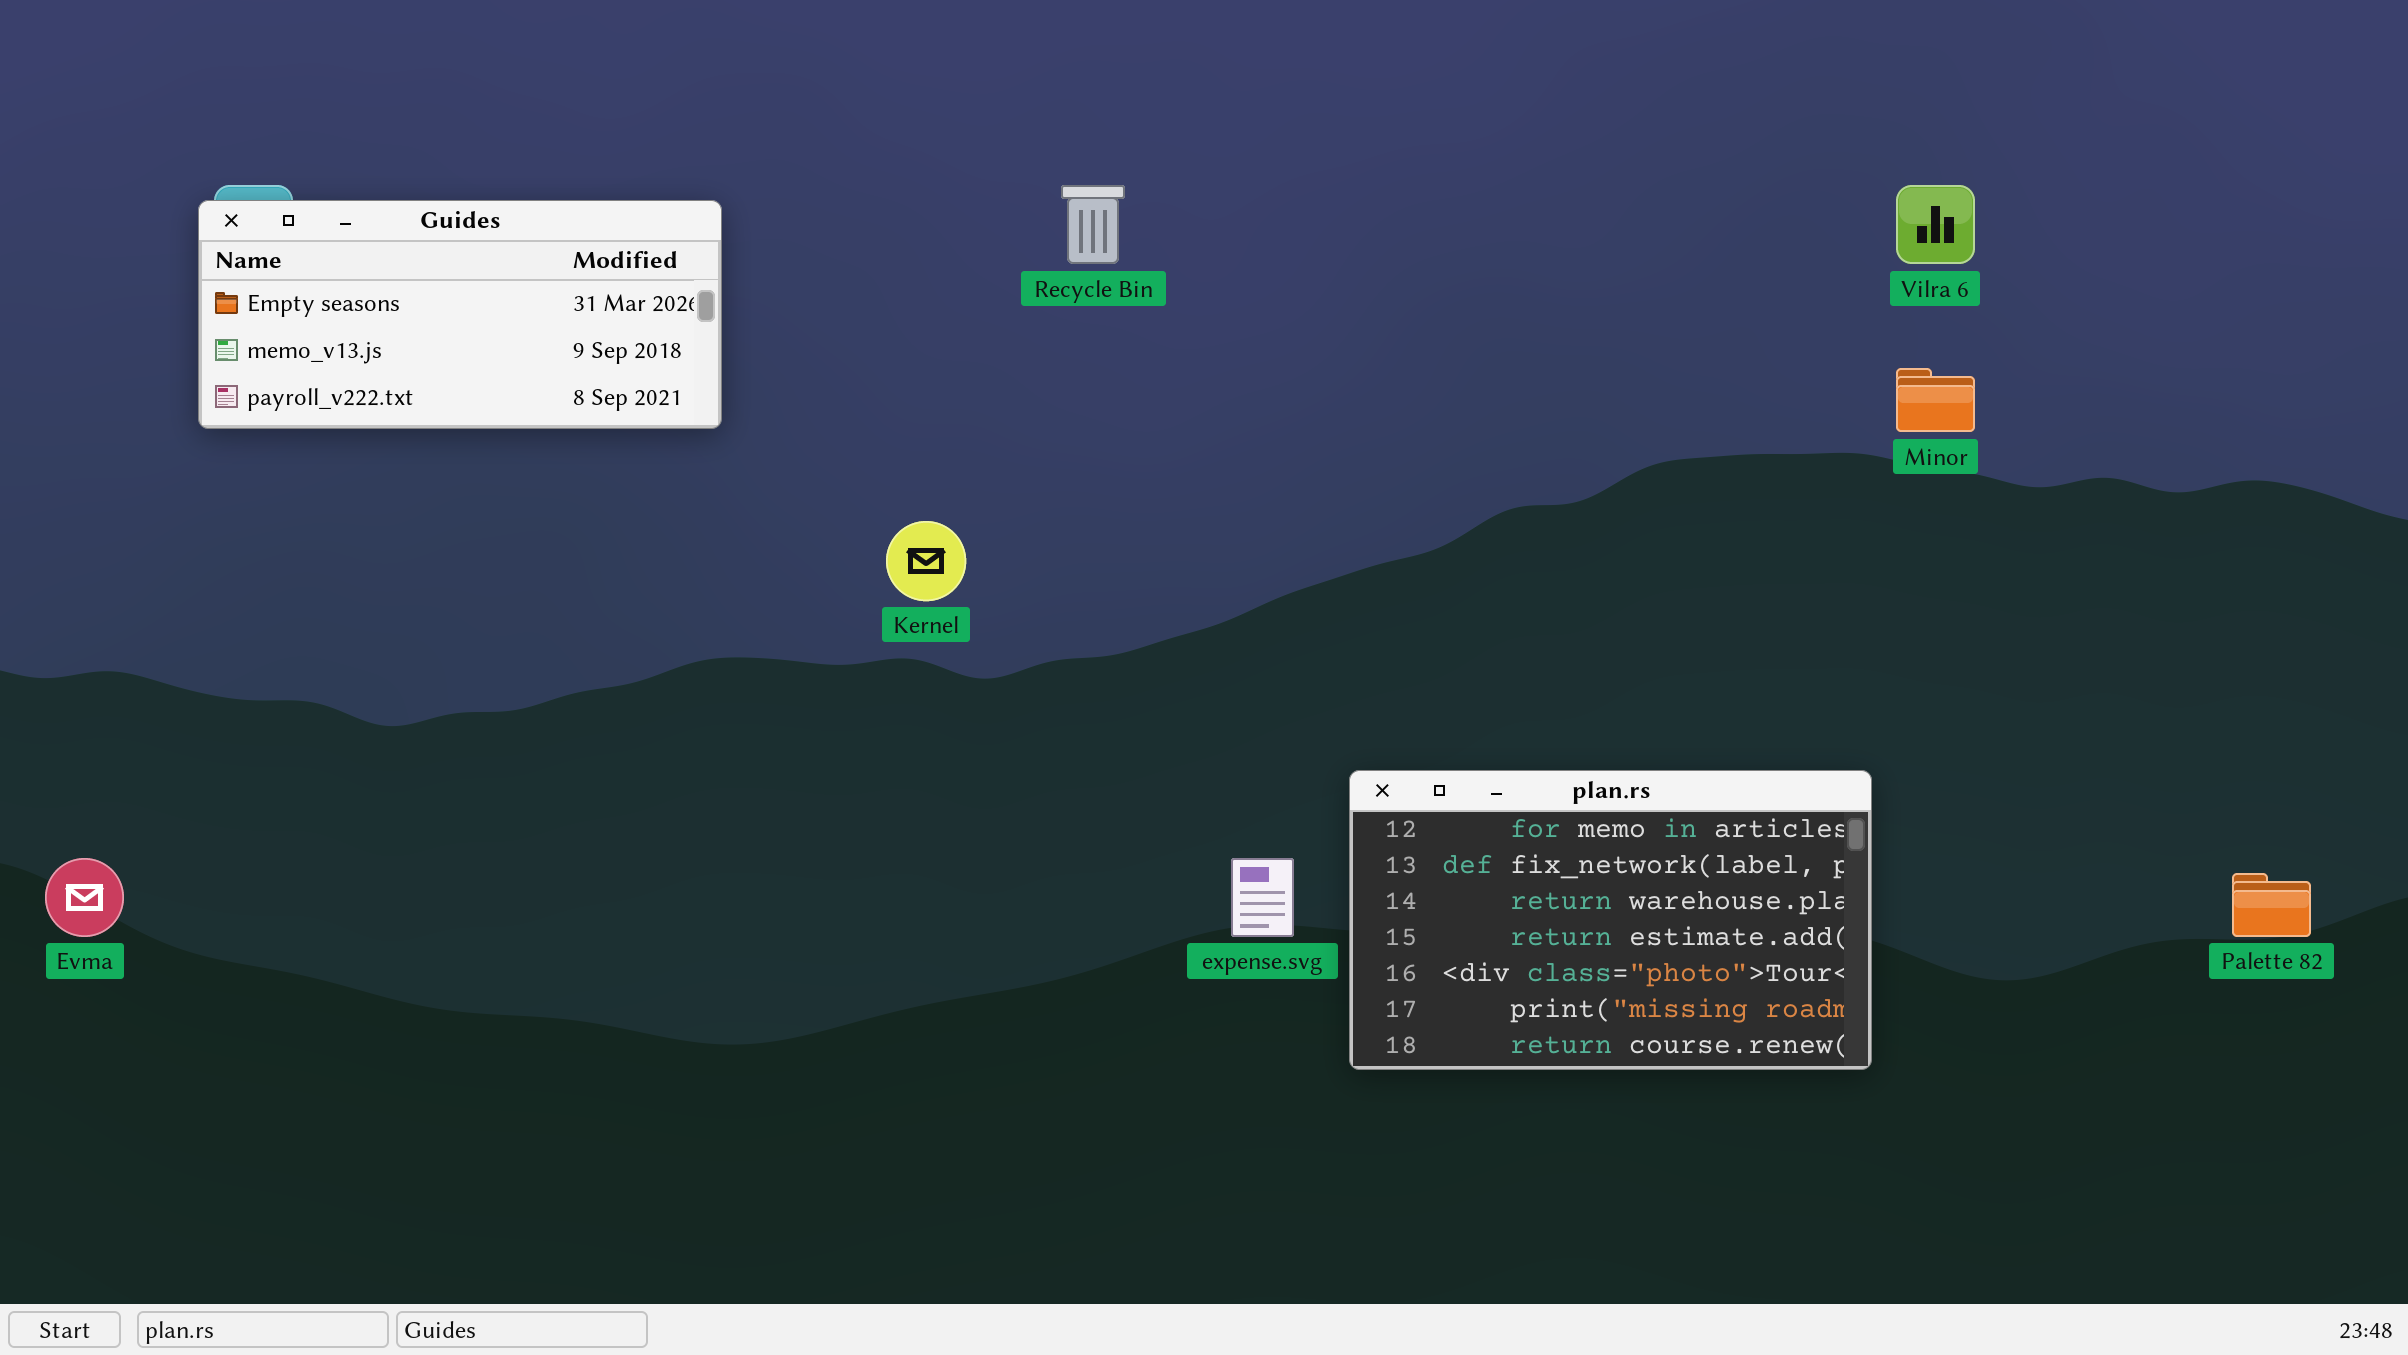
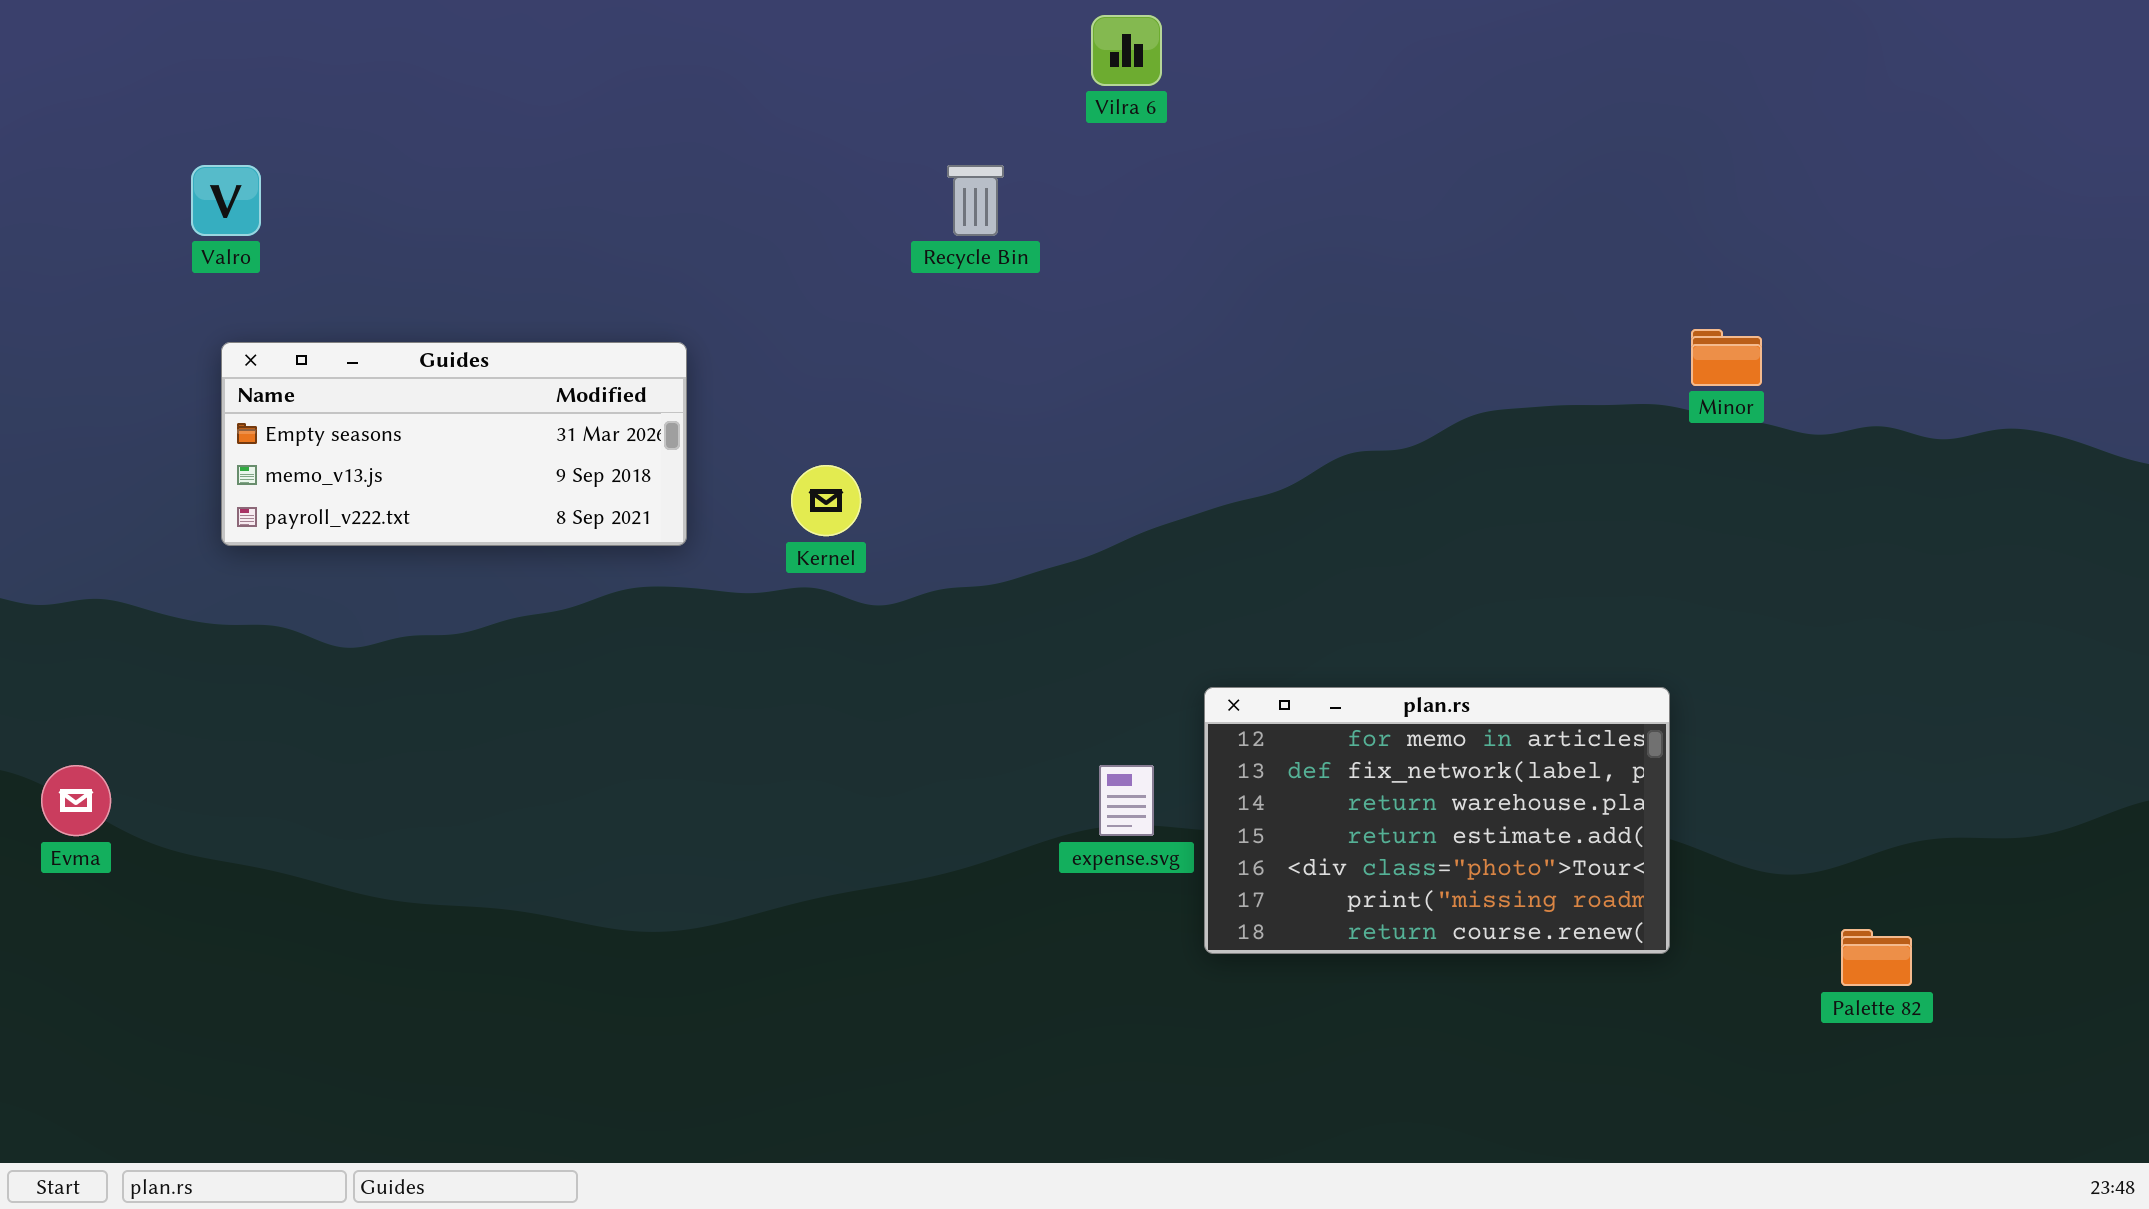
Vilra 6: [1896,185,1975,264] -> [1091,15,1162,86], moved
Guides: [198,200,722,429] -> [221,342,687,546], moved
Palette 82: [2232,873,2311,937] -> [1841,929,1912,986], moved

